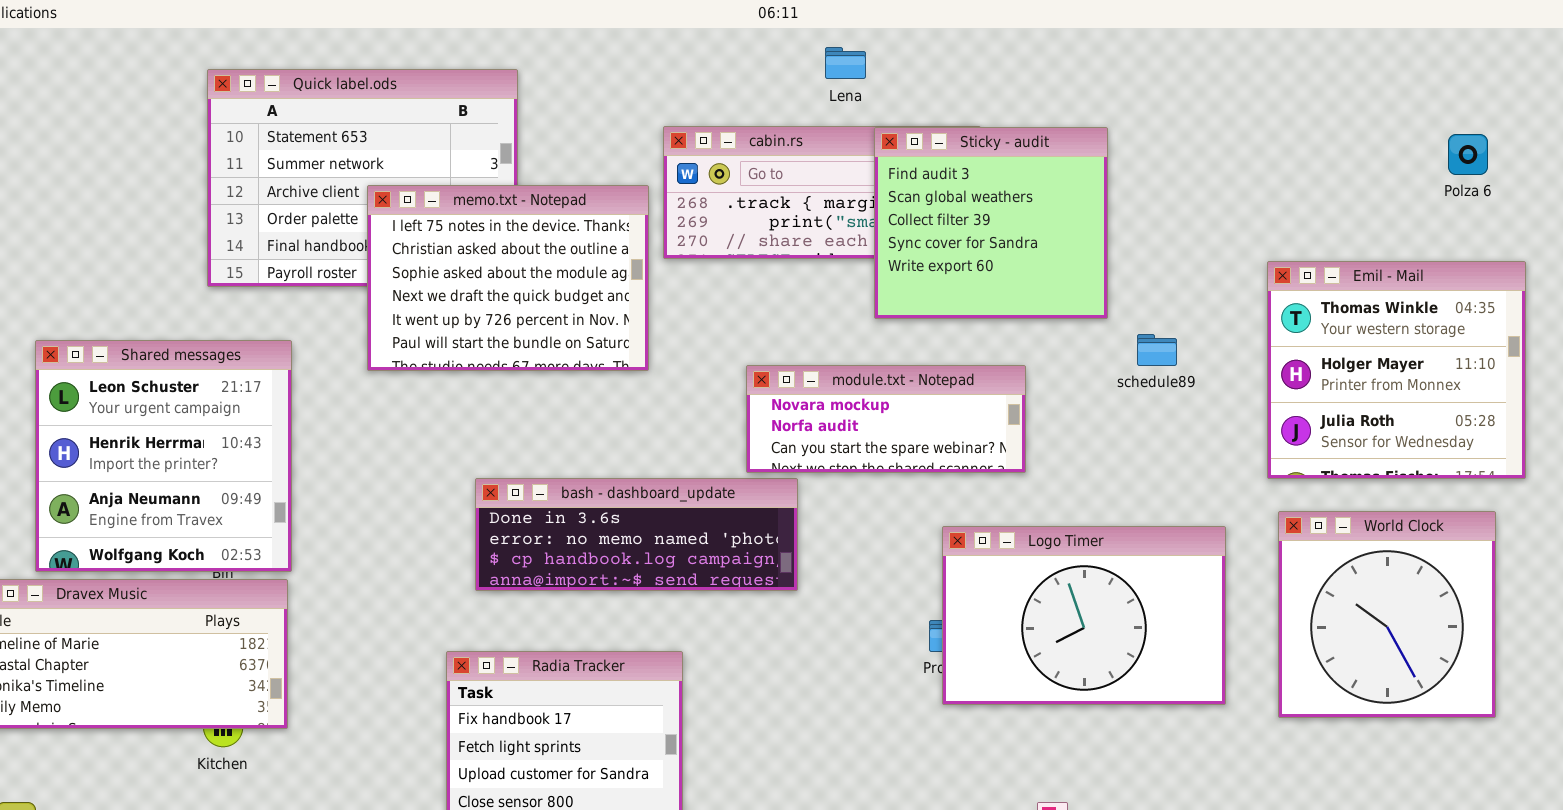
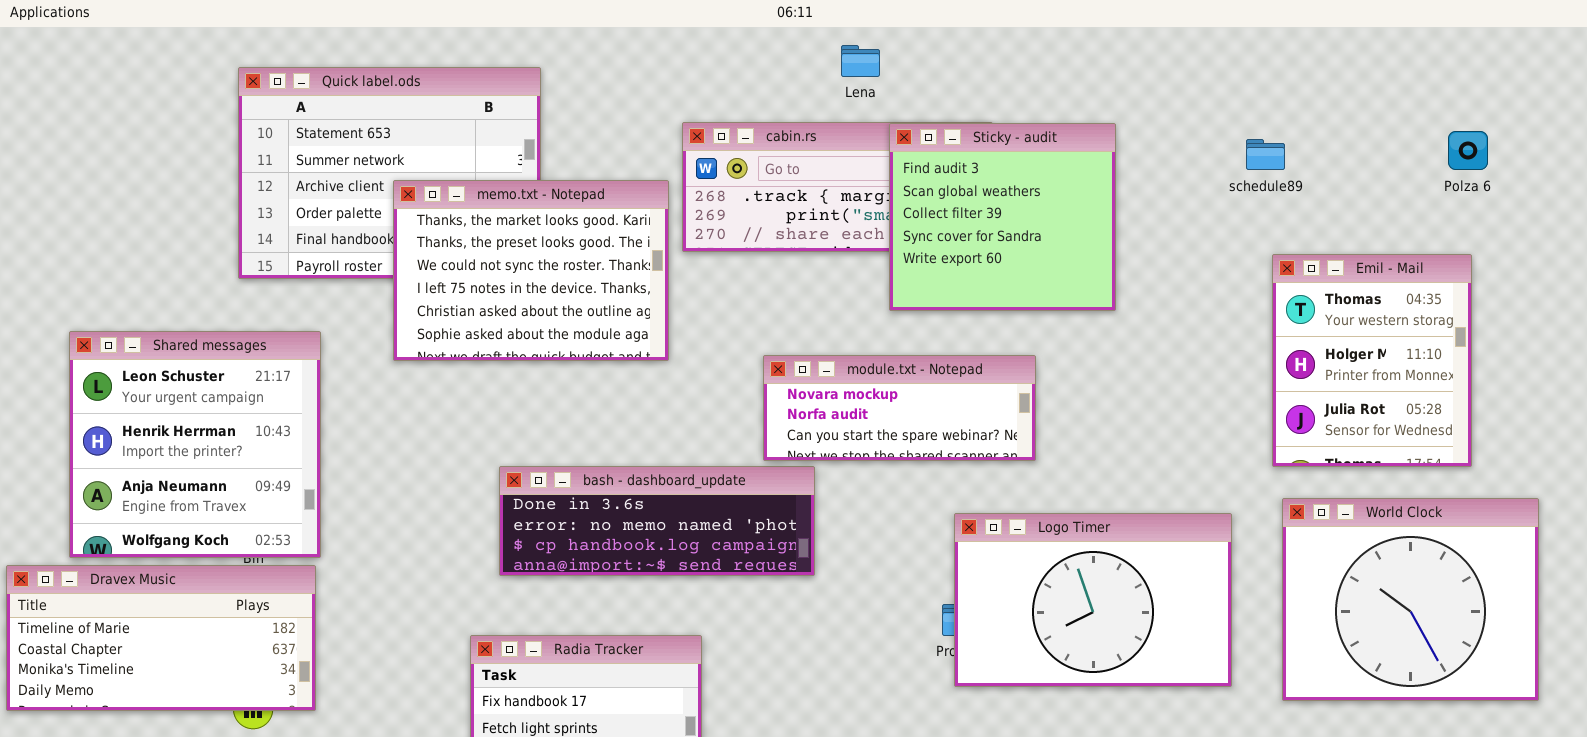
memo.txt - Notepad: [367,185,649,371] -> [393,180,669,361], scrolled up 3 rows
Emil - Mail: [1267,261,1526,479] -> [1272,254,1472,467], resized
schedule89: [1137,334,1177,366] -> [1246,139,1285,170], moved
World Clock: [1278,511,1496,718] -> [1282,498,1539,701], resized

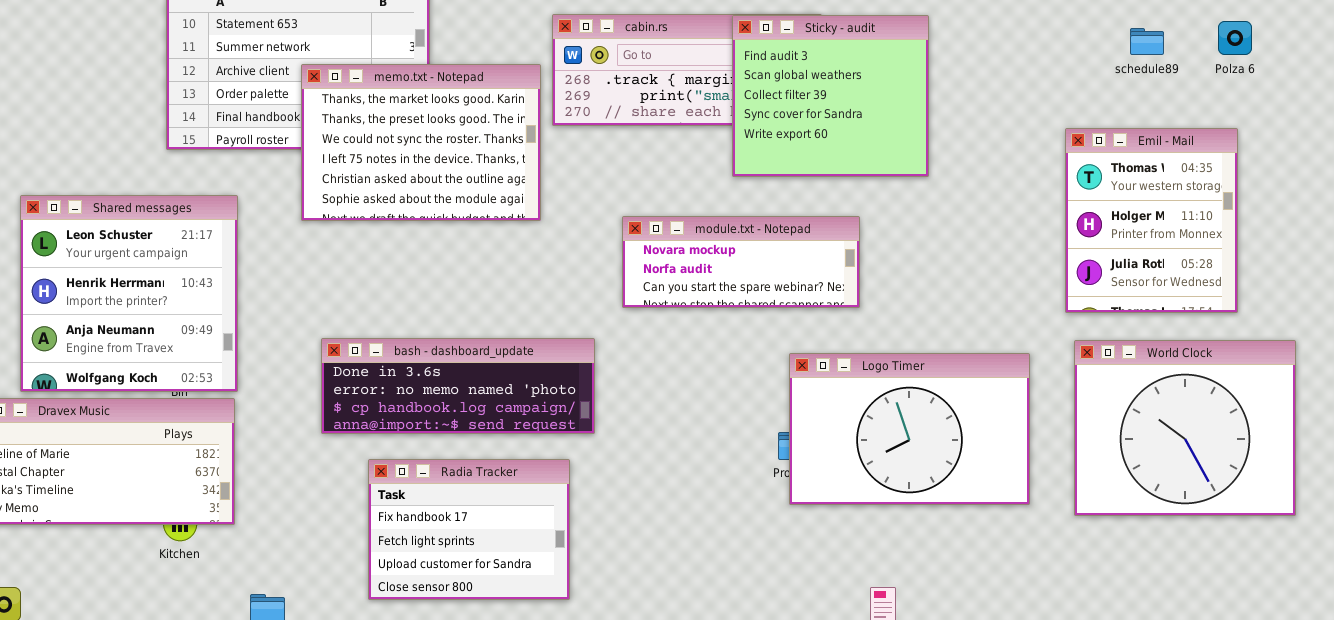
schedule89: [1246,139,1285,170] -> [1130,28,1164,55], moved
bash - dashboard_update: [499,466,815,576] -> [321,338,595,434], moved

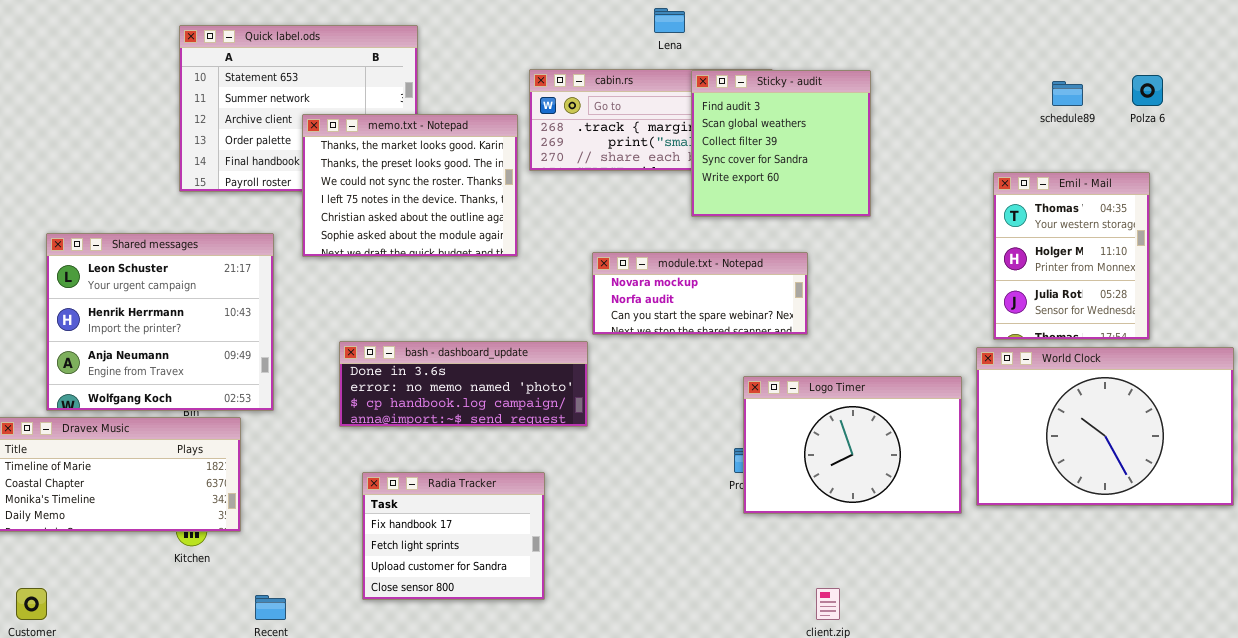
Shared messages: [20,195,238,392] -> [46,233,274,411], resized
bash - dashboard_update: [321,338,595,434] -> [339,341,588,427], moved
World Clock: [1074,340,1296,516] -> [976,347,1234,506], moved, resized

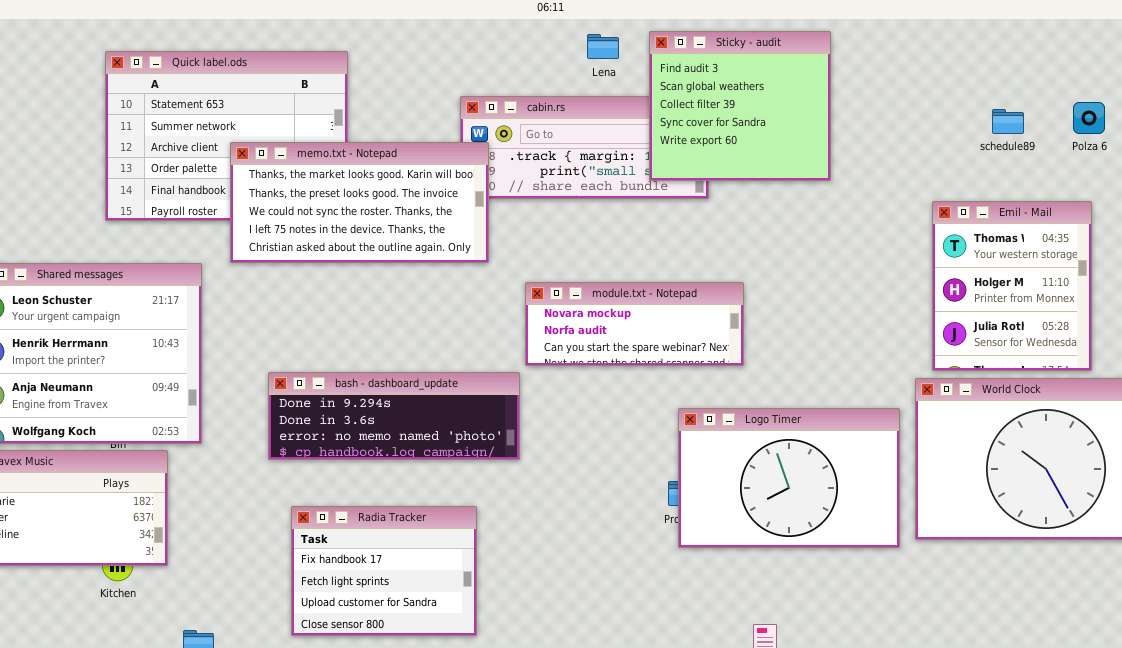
Sticky - audit: [691,70,871,217] -> [649,31,831,181], moved
memo.txt - Notepad: [302,114,518,257] -> [230,142,489,263], resized
bash - dashboard_update: [339,341,588,427] -> [268,372,520,460], scrolled up 1 row

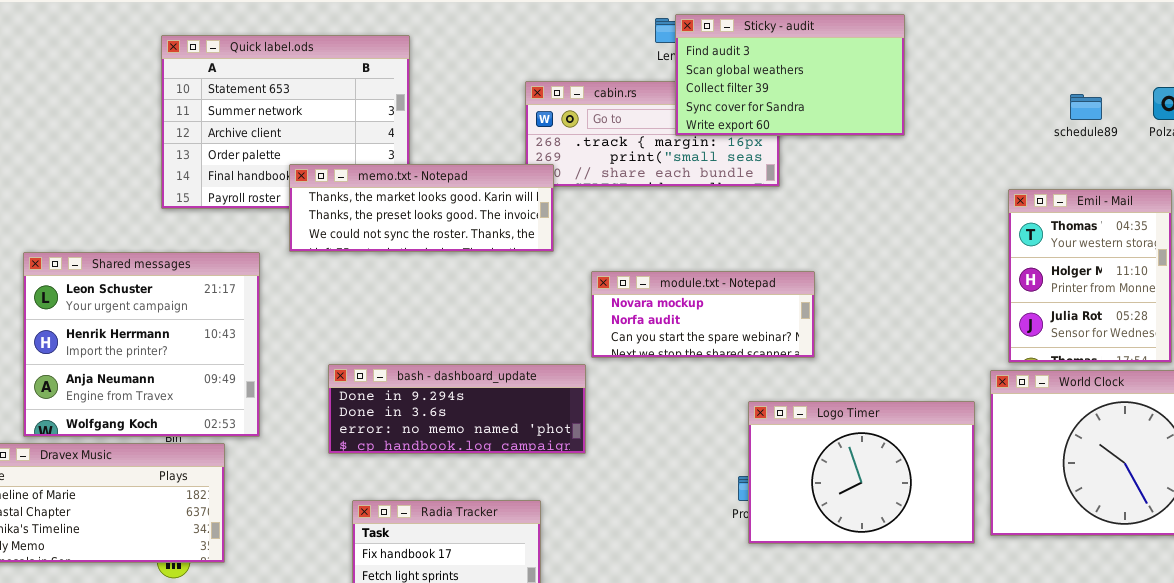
Sticky - audit: [649,31,831,181] -> [675,14,905,136], resized
memo.txt - Notepad: [230,142,489,263] -> [289,164,554,252], resized

